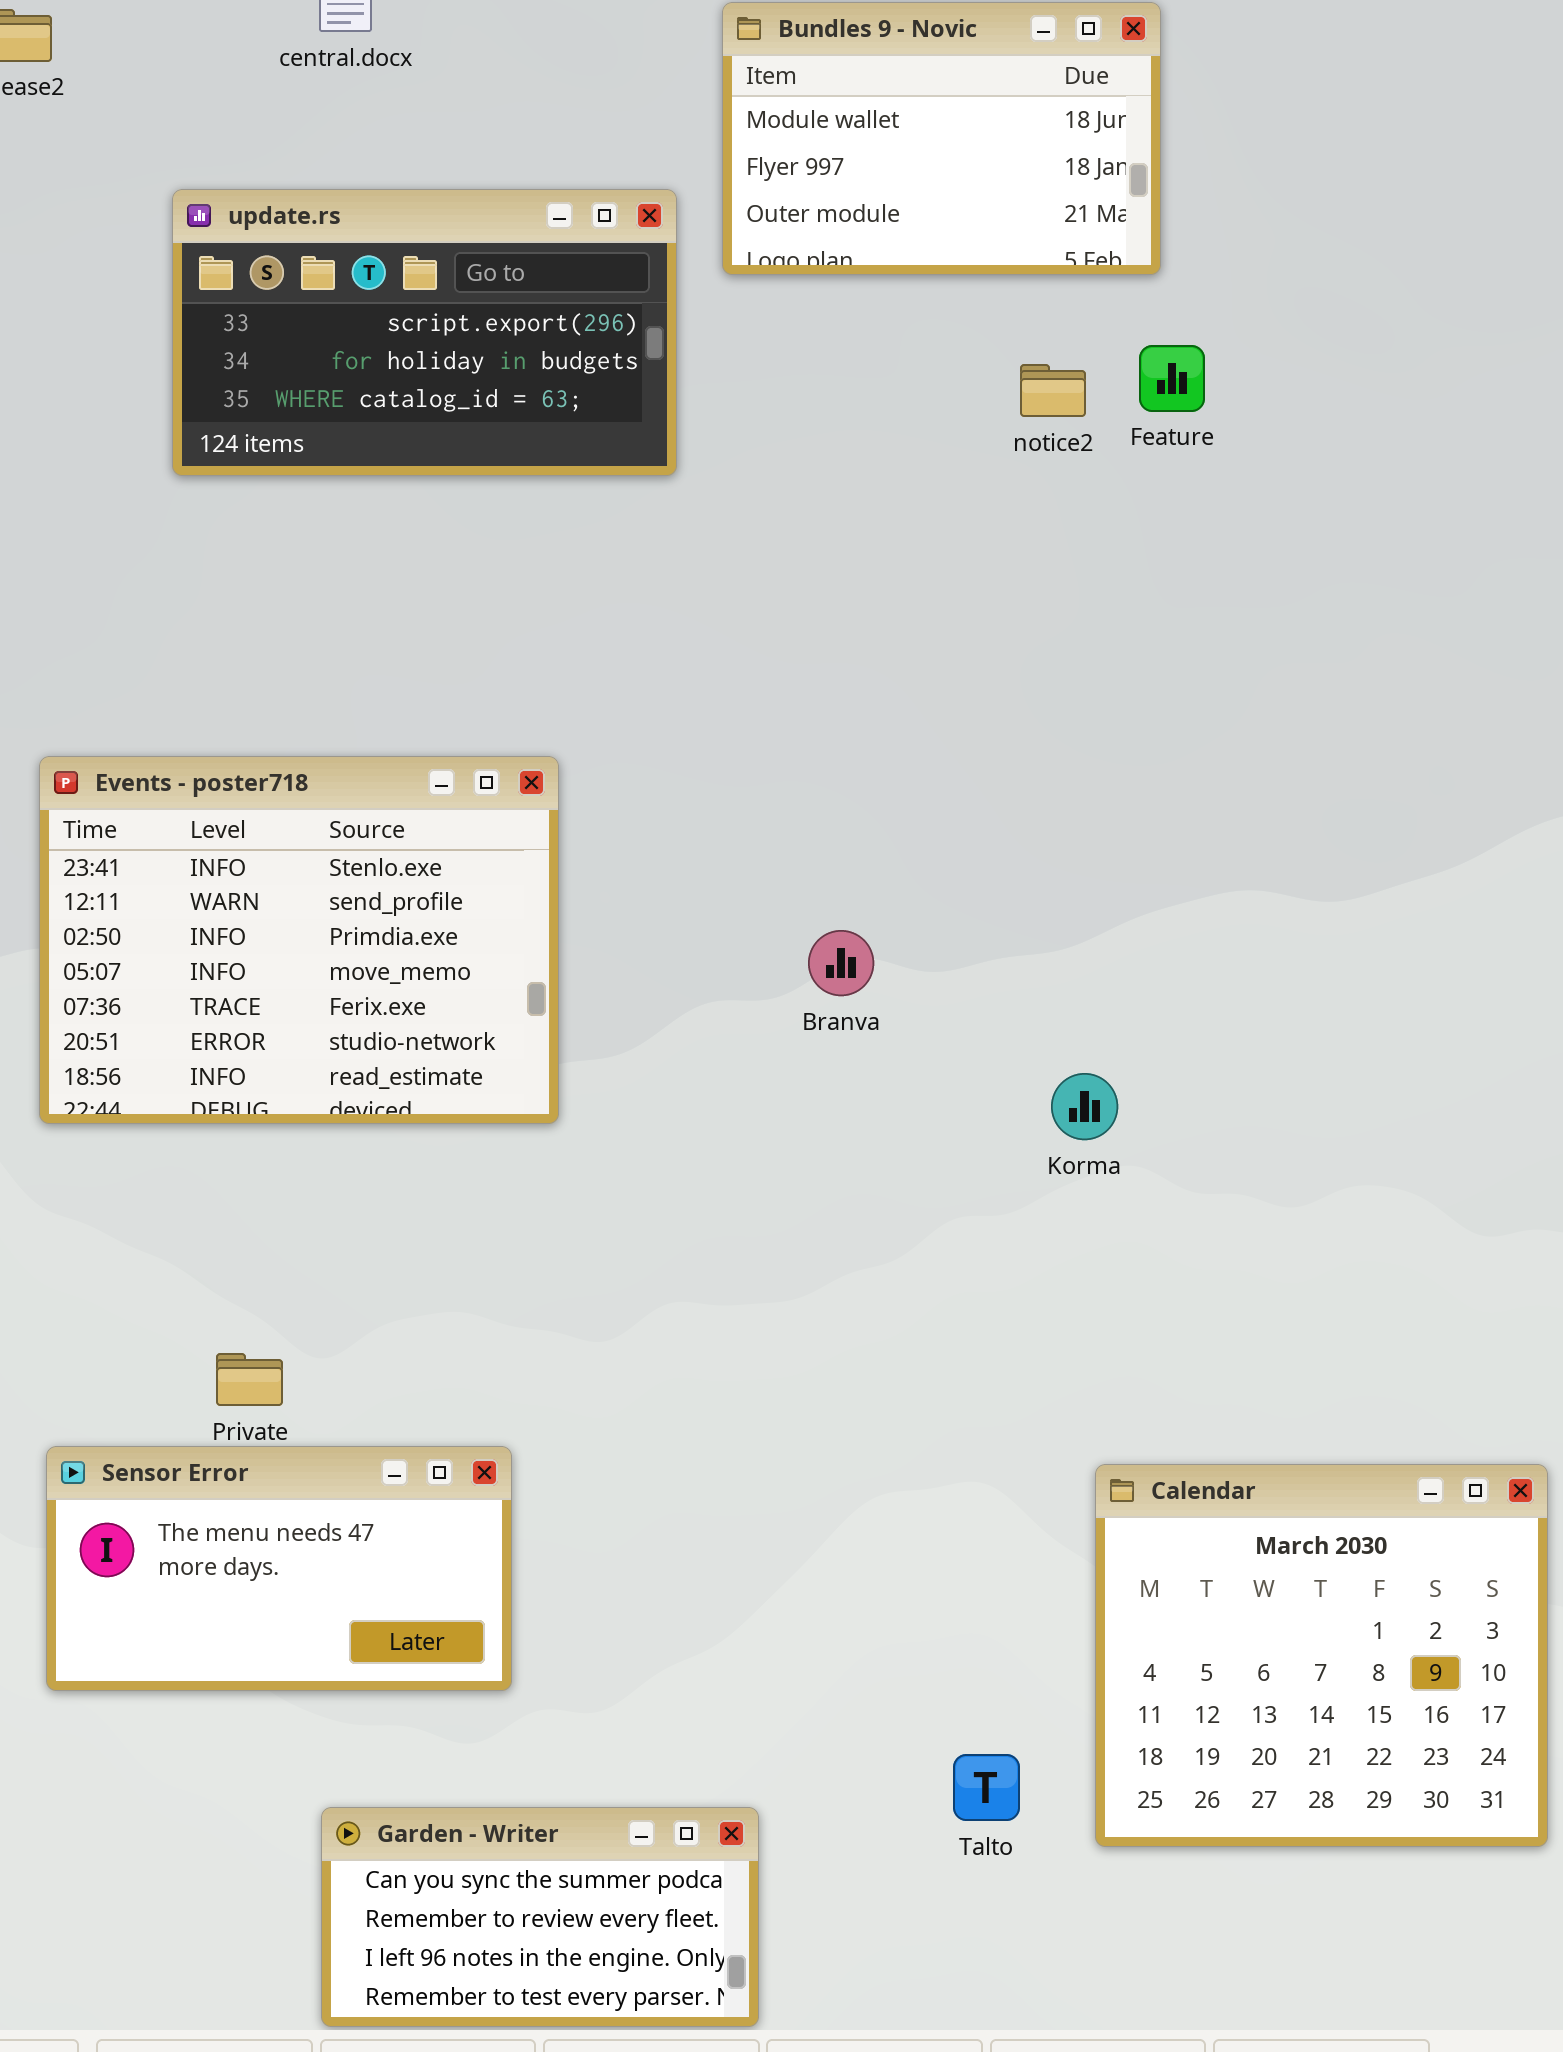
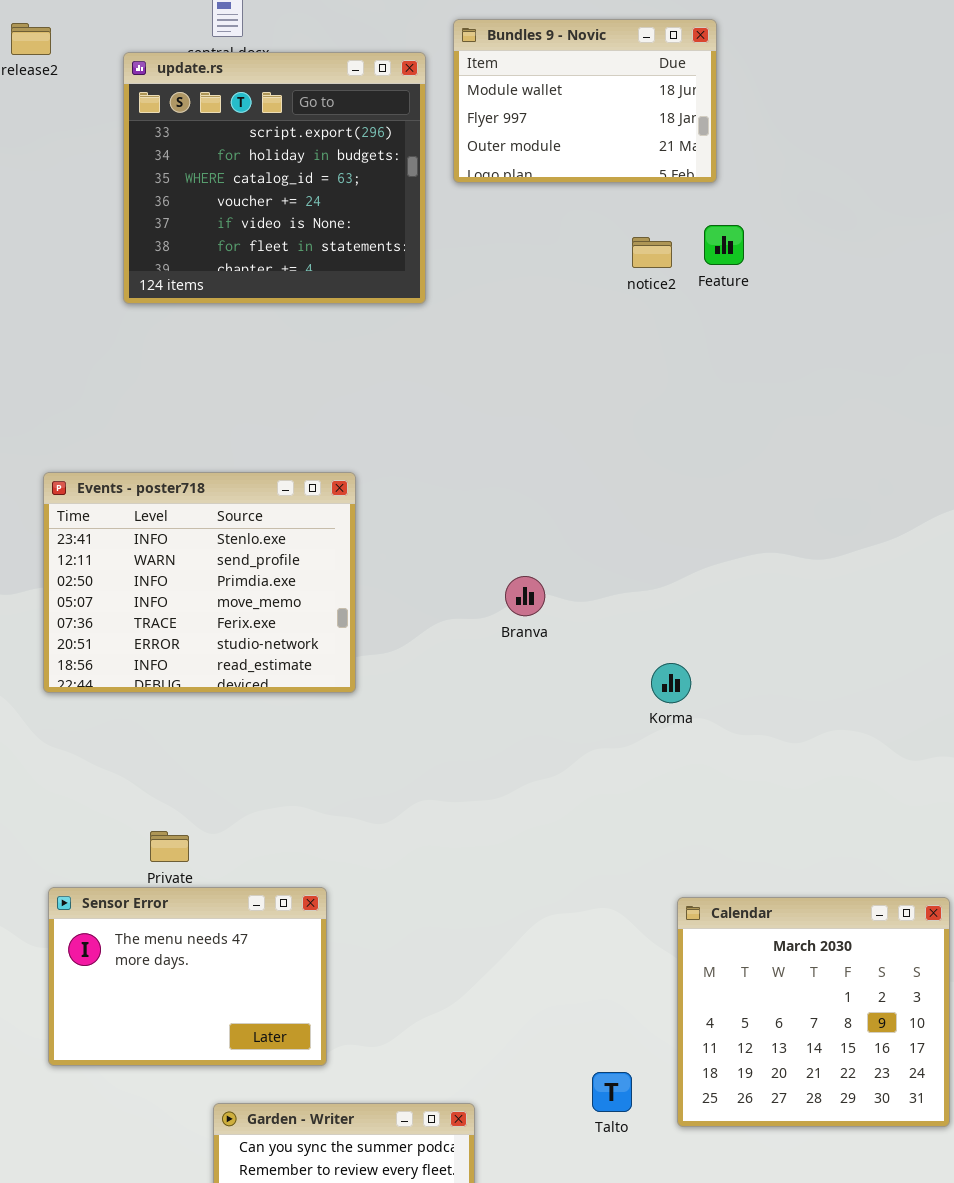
update.rs: [172,189,677,476] -> [123,52,426,304], resized
Sensor Error: [46,1446,512,1691] -> [48,887,327,1066], resized

